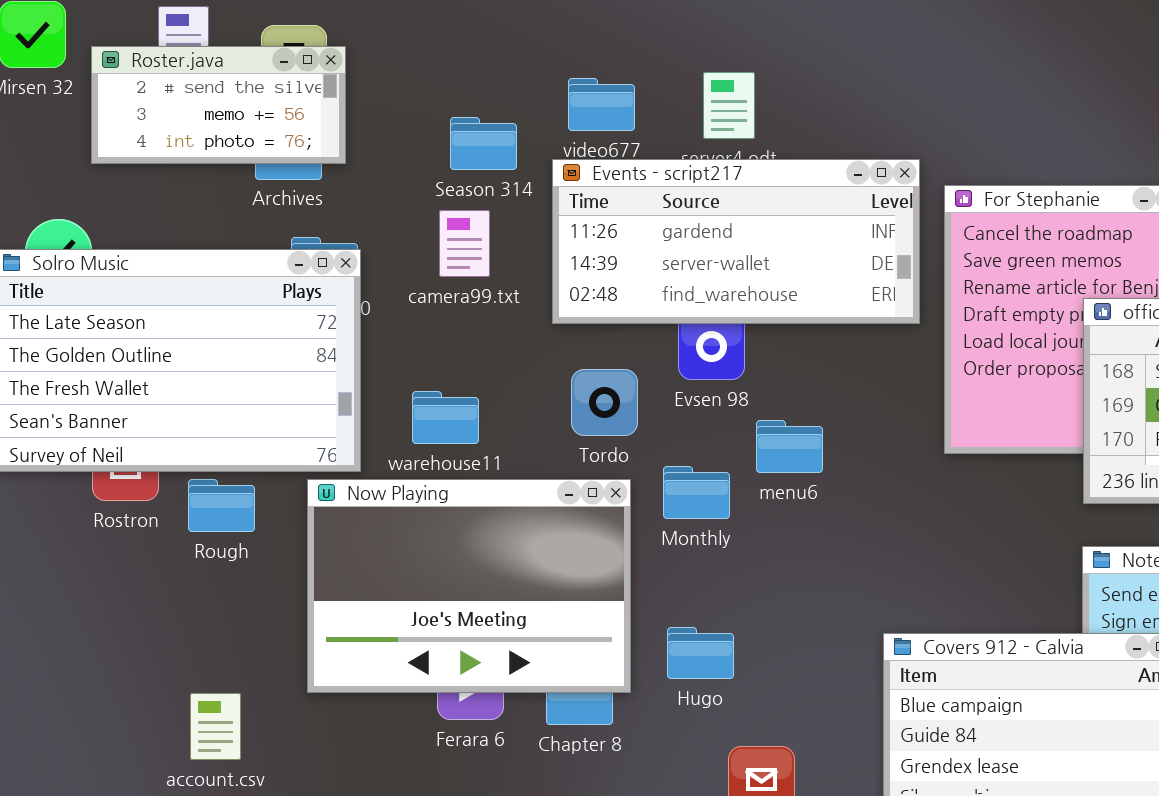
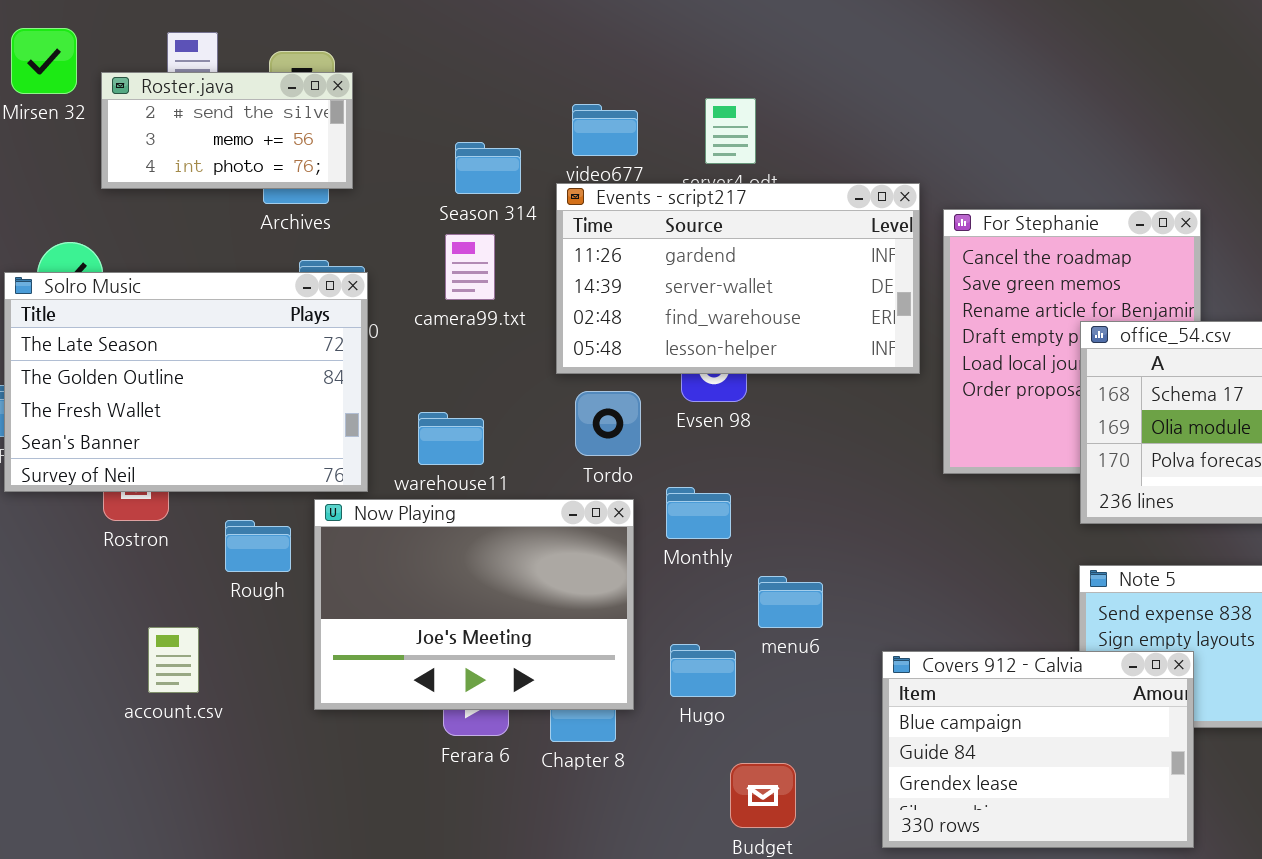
Events - script217: [552,159,920,324] -> [556,183,920,374], resized
menu6: [756,420,823,473] -> [758,576,823,628], moved
Rough: [188,479,255,532] -> [225,520,291,572], moved
account.csv: [190,693,241,760] -> [148,627,199,693], moved

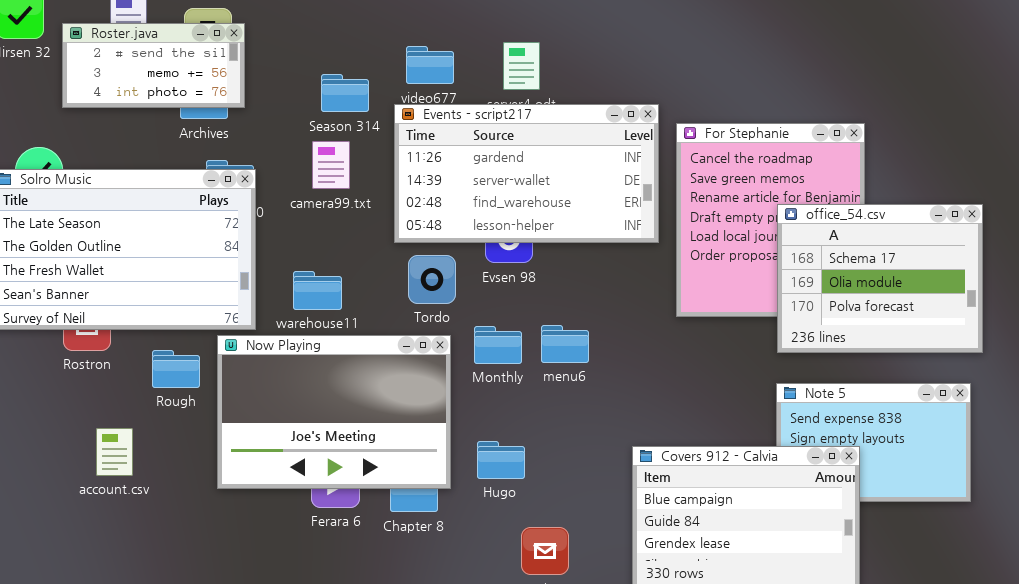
menu6: [758,576,823,628] -> [541,325,589,363], moved

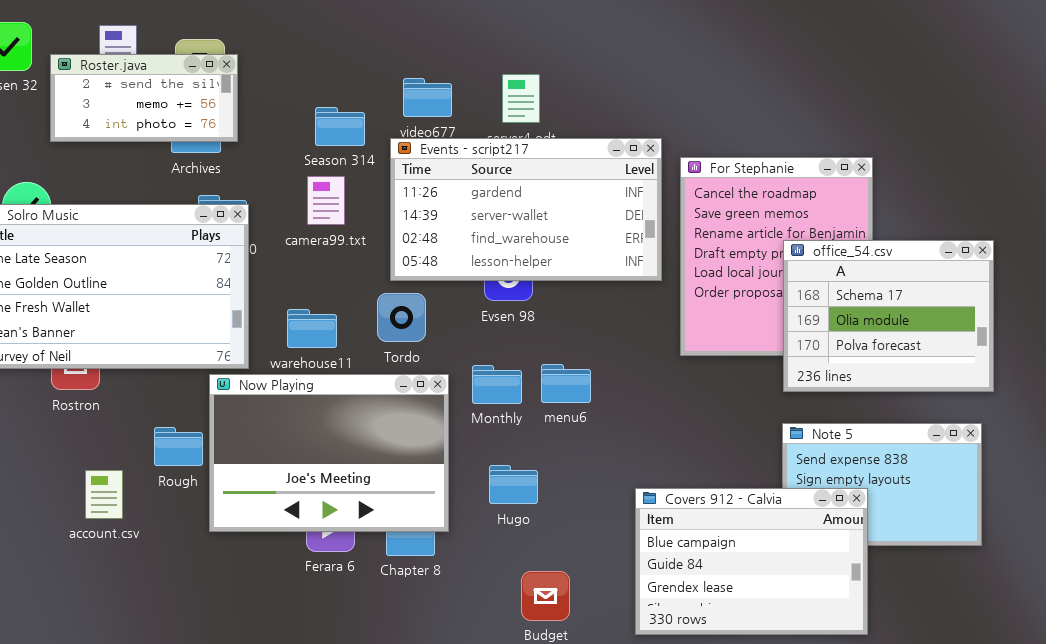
Tordo: [408,255,456,304] -> [377,293,426,342], moved
Rough: [152,350,200,388] -> [154,427,203,466], moved
Hugo: [477,441,525,479] -> [489,465,538,504], moved

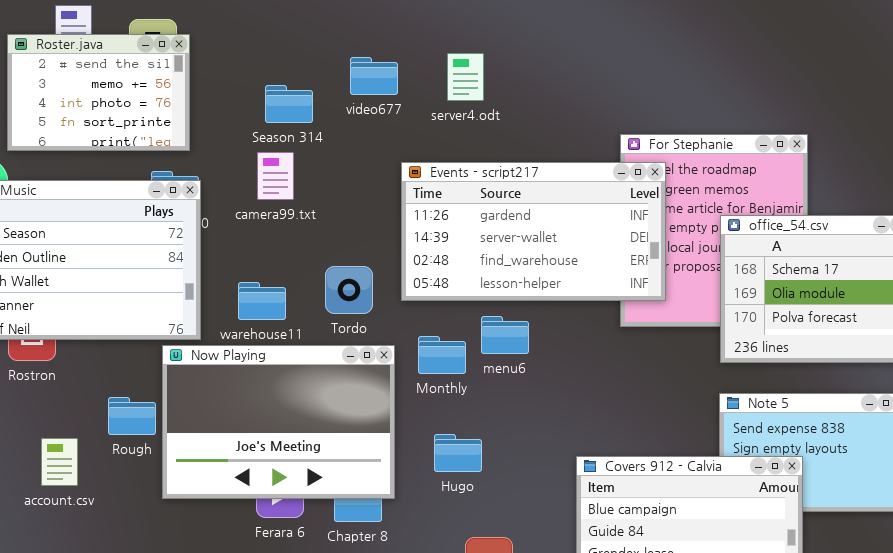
Roster.java: [50,54,238,142] -> [7,34,190,151], resized
Events - script217: [390,138,662,281] -> [401,162,666,301], moved
menu6: [541,364,591,403] -> [481,316,529,354], moved

